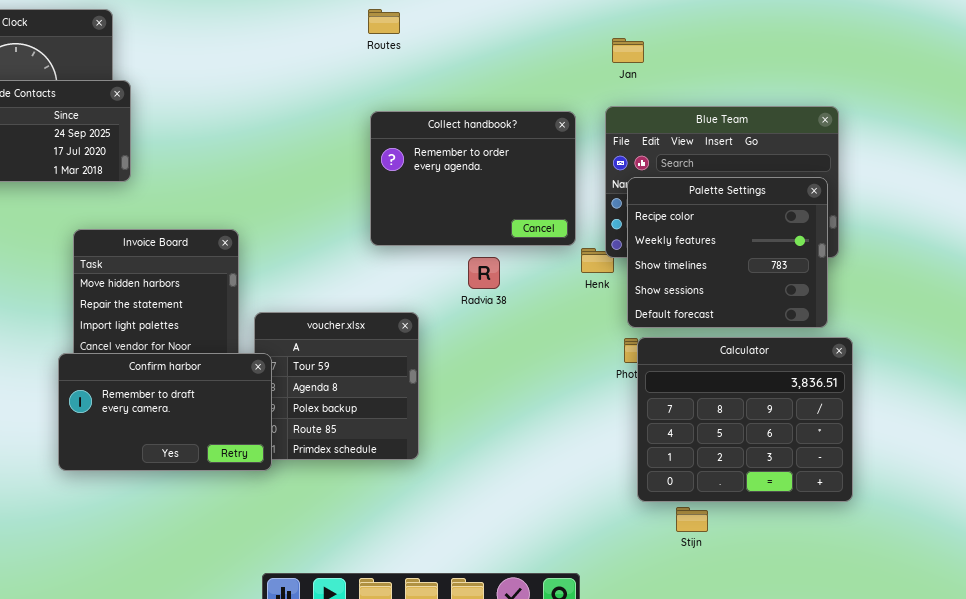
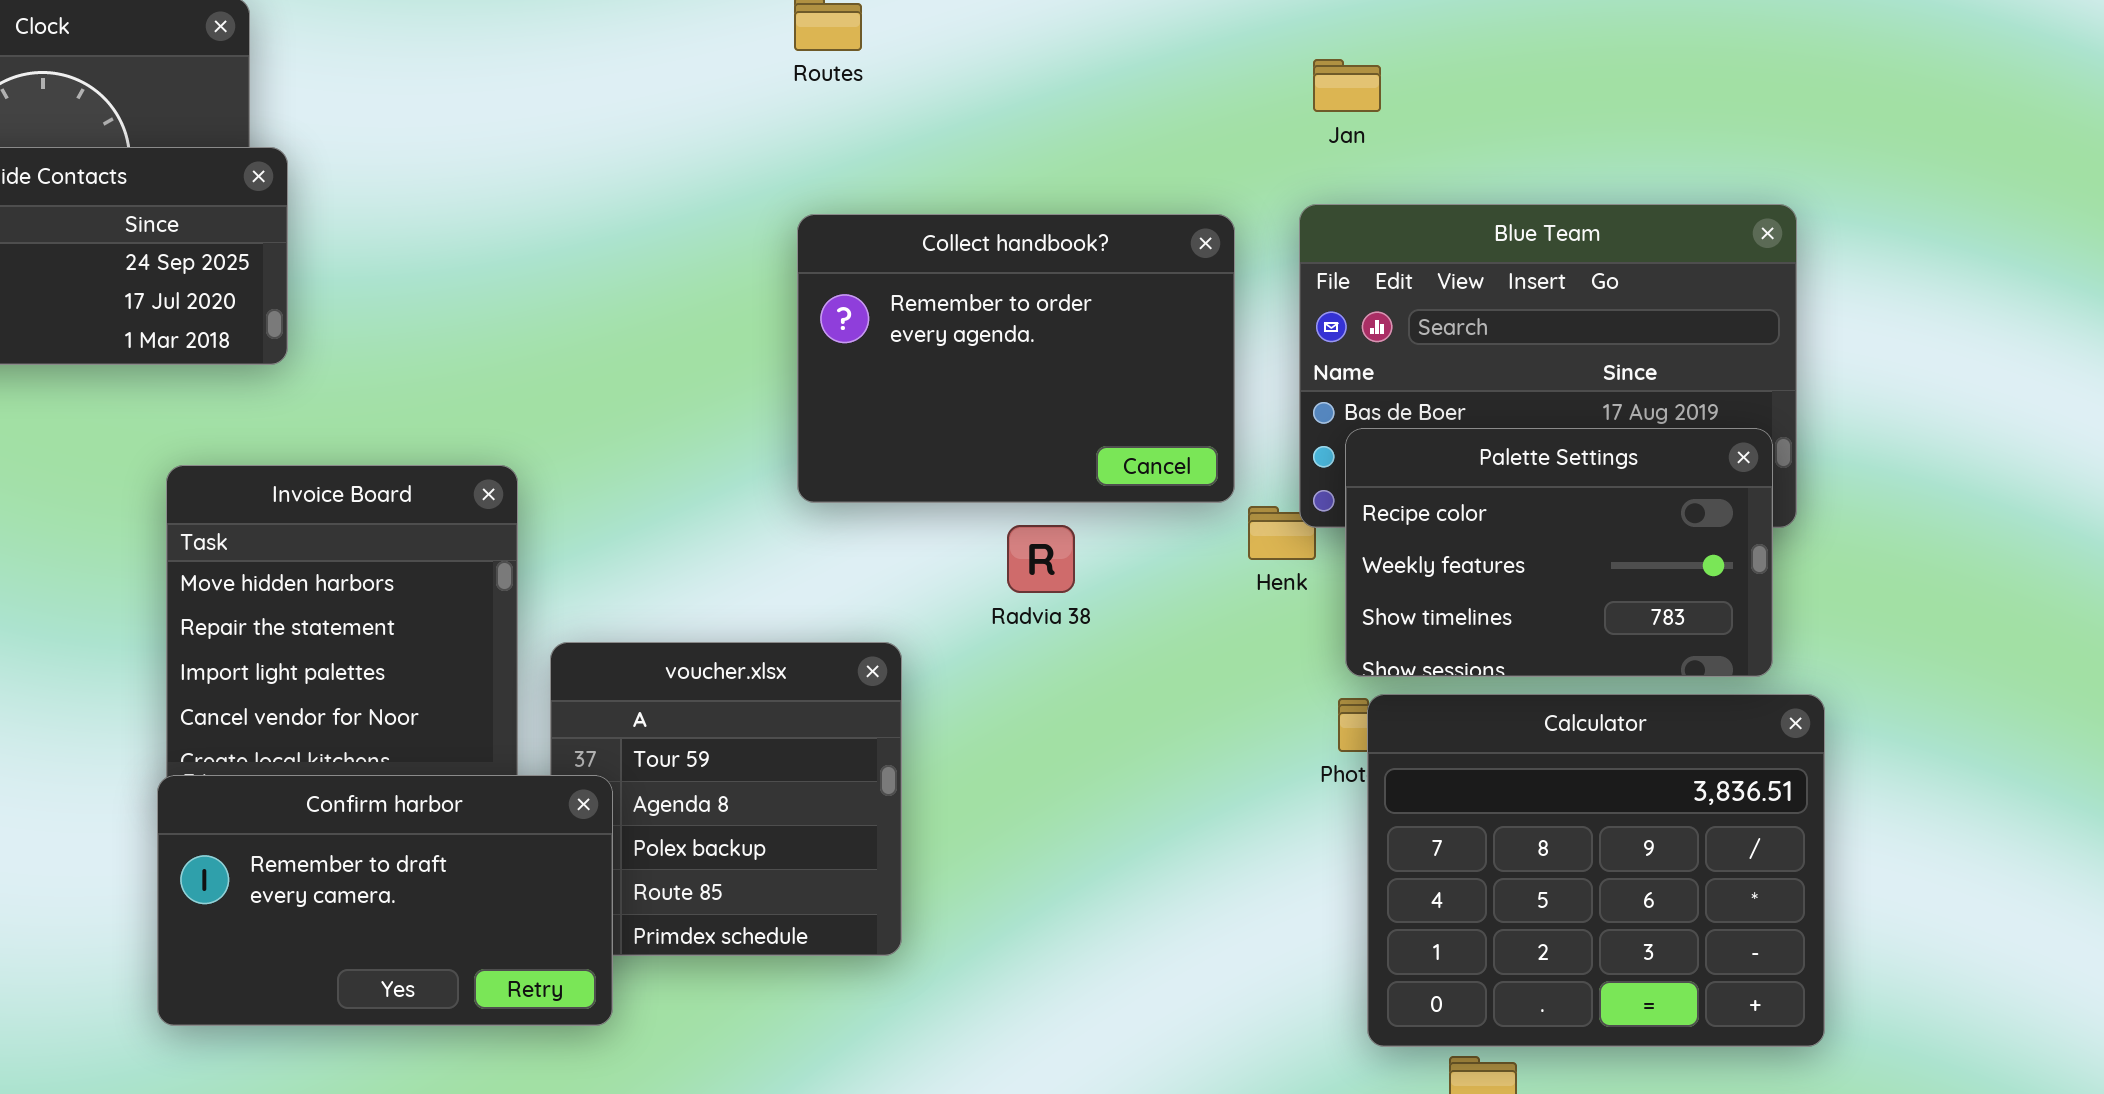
Palette Settings: [627,177,828,328] -> [1345,428,1773,677], resized
Confirm harbor: [58,353,272,471] -> [157,775,613,1026], moved

